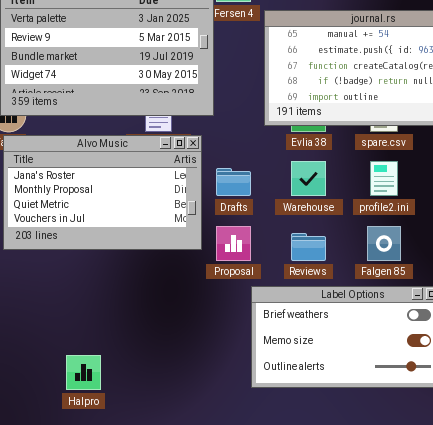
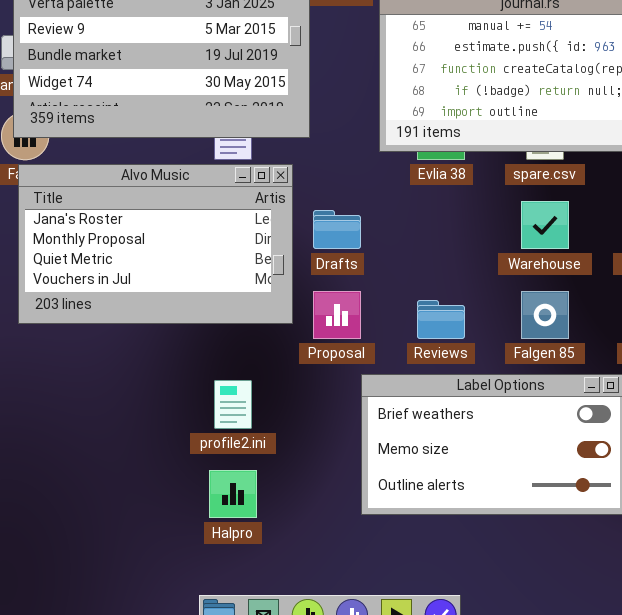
Warehouse: [291,161,326,196] -> [521,201,569,249], moved
profile2.ini: [370,161,398,196] -> [214,380,252,429], moved
Halpro: [66,355,101,390] -> [209,470,257,518], moved

